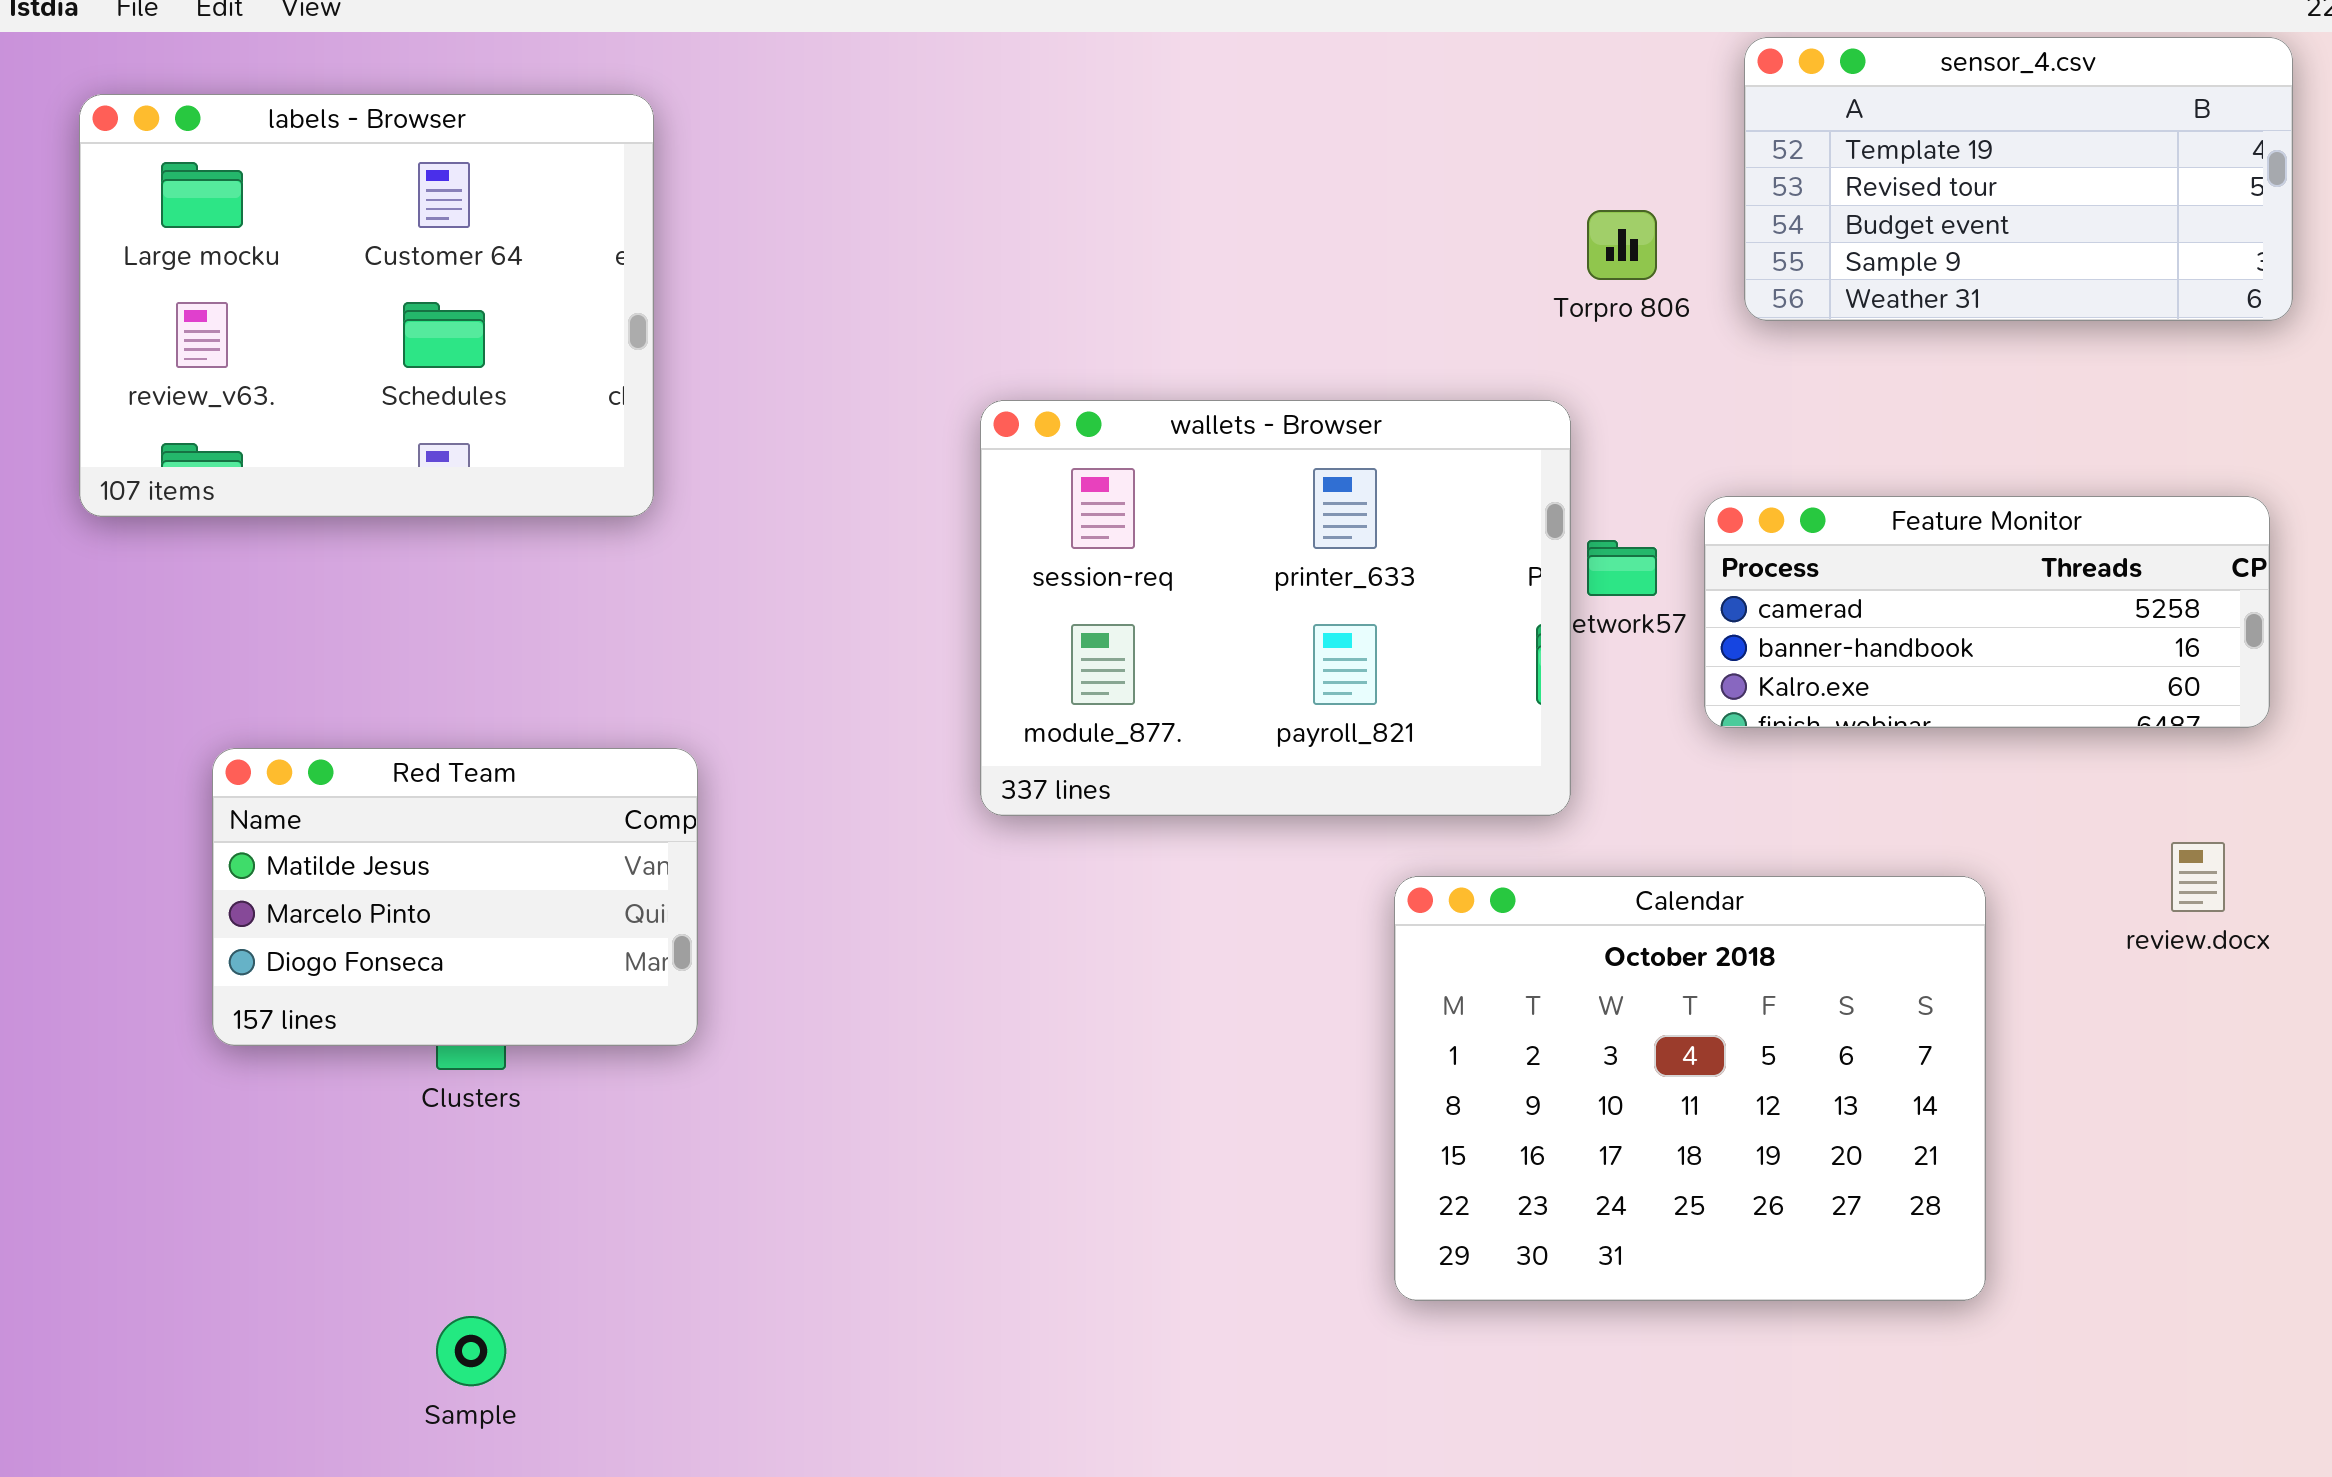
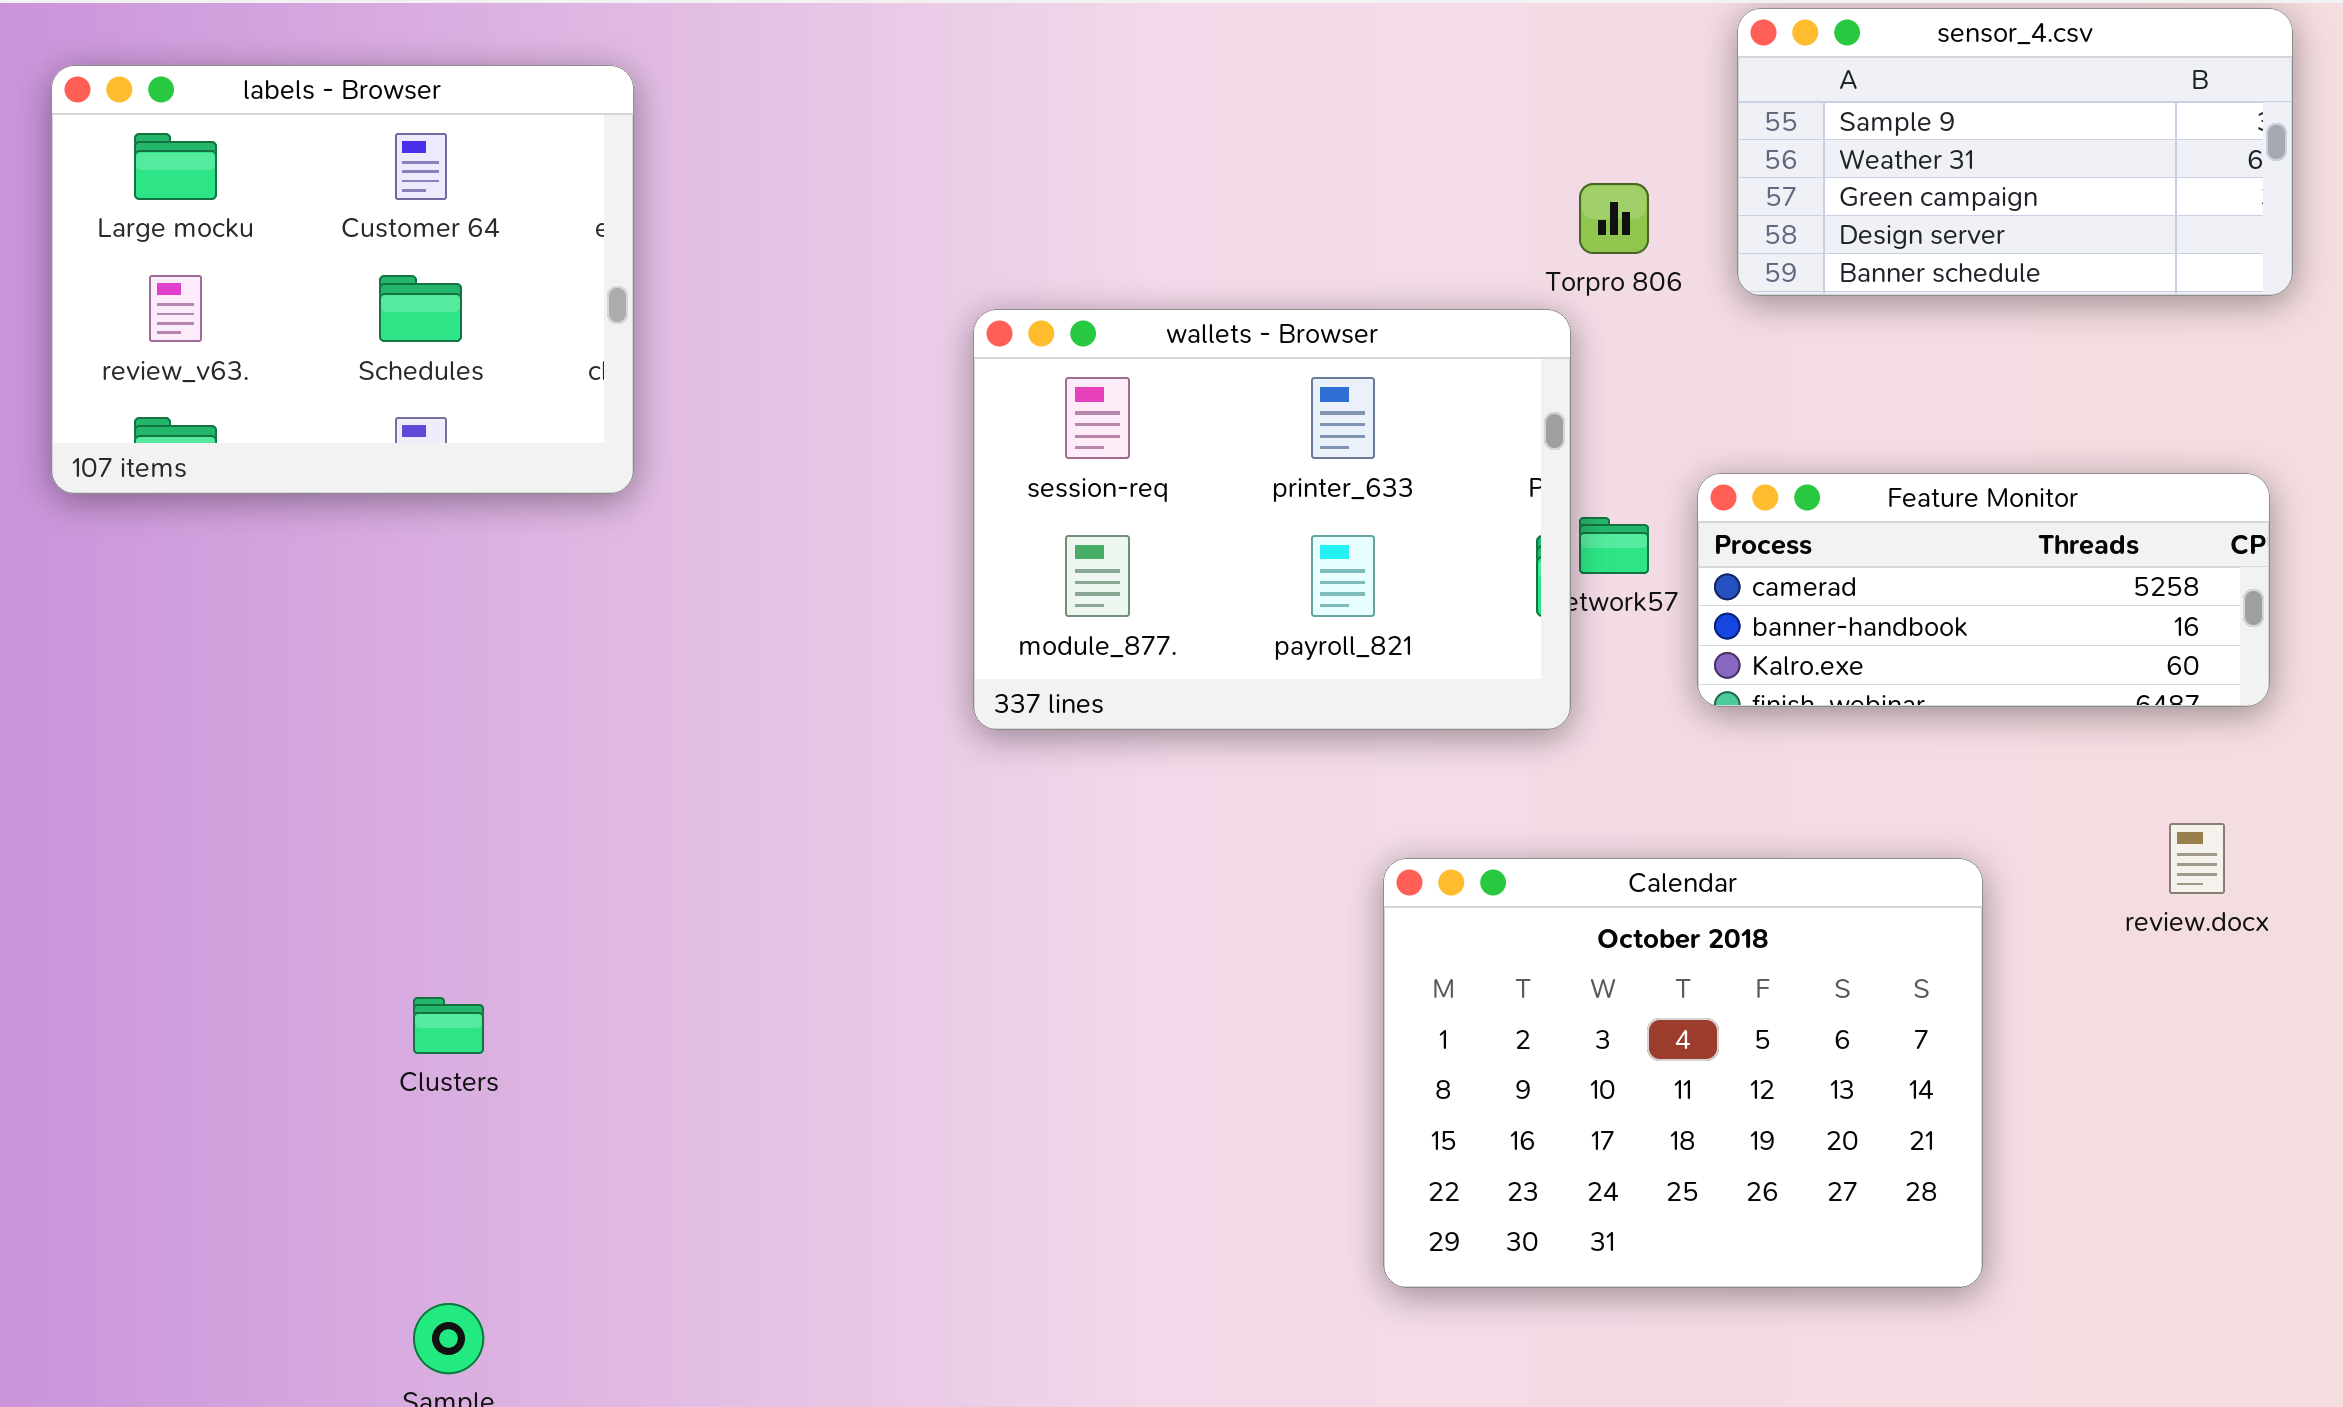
sensor_4.csv: [1744,37,2293,321] -> [1737,8,2293,296], scrolled down 3 rows
wallets - Browser: [980,400,1571,816] -> [973,309,1571,730], moved
Red Team: [212,748,698,1046] -> none, closed

